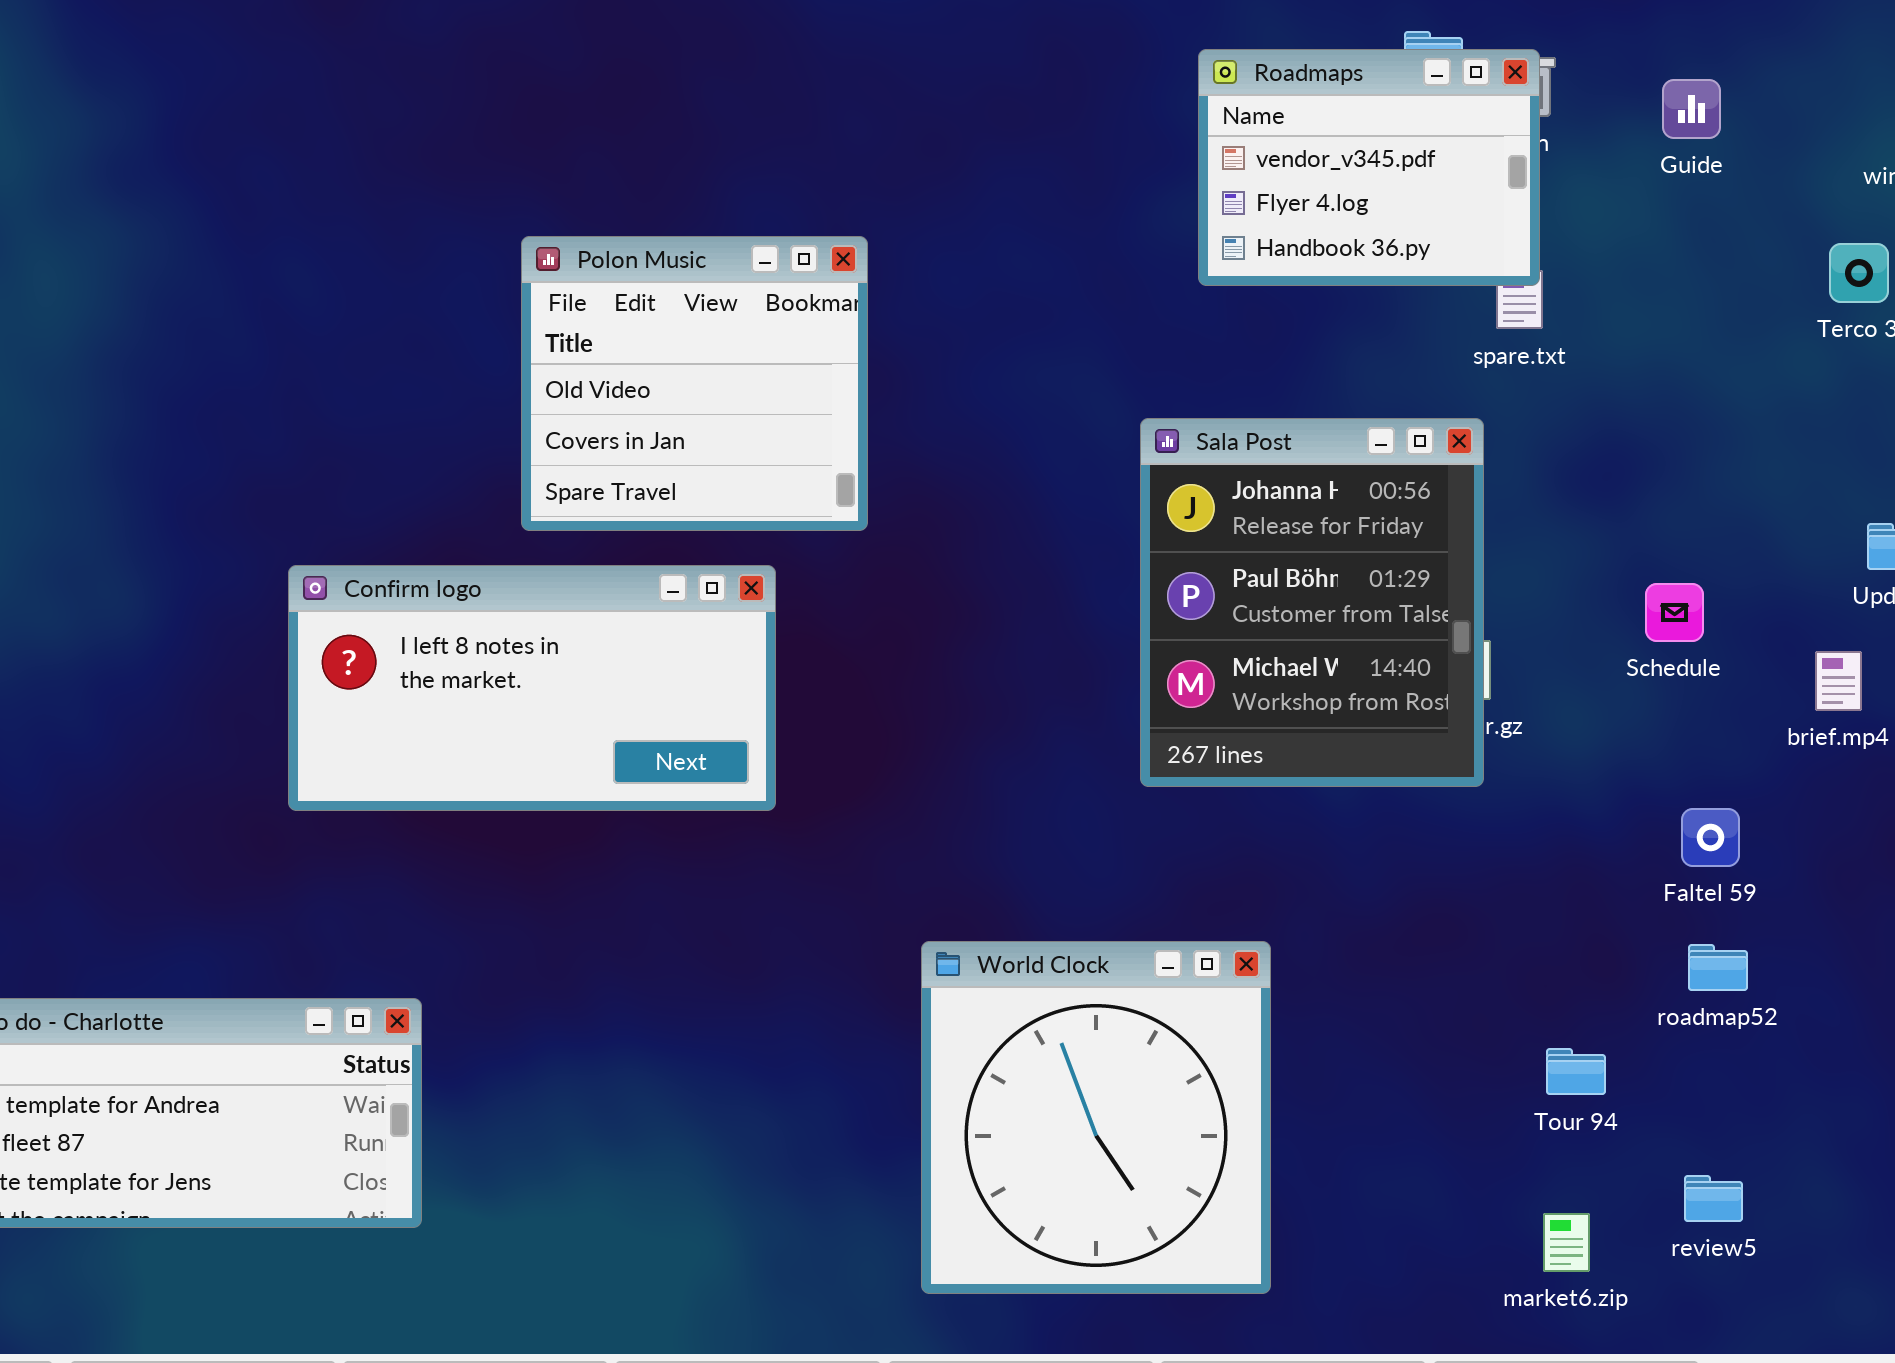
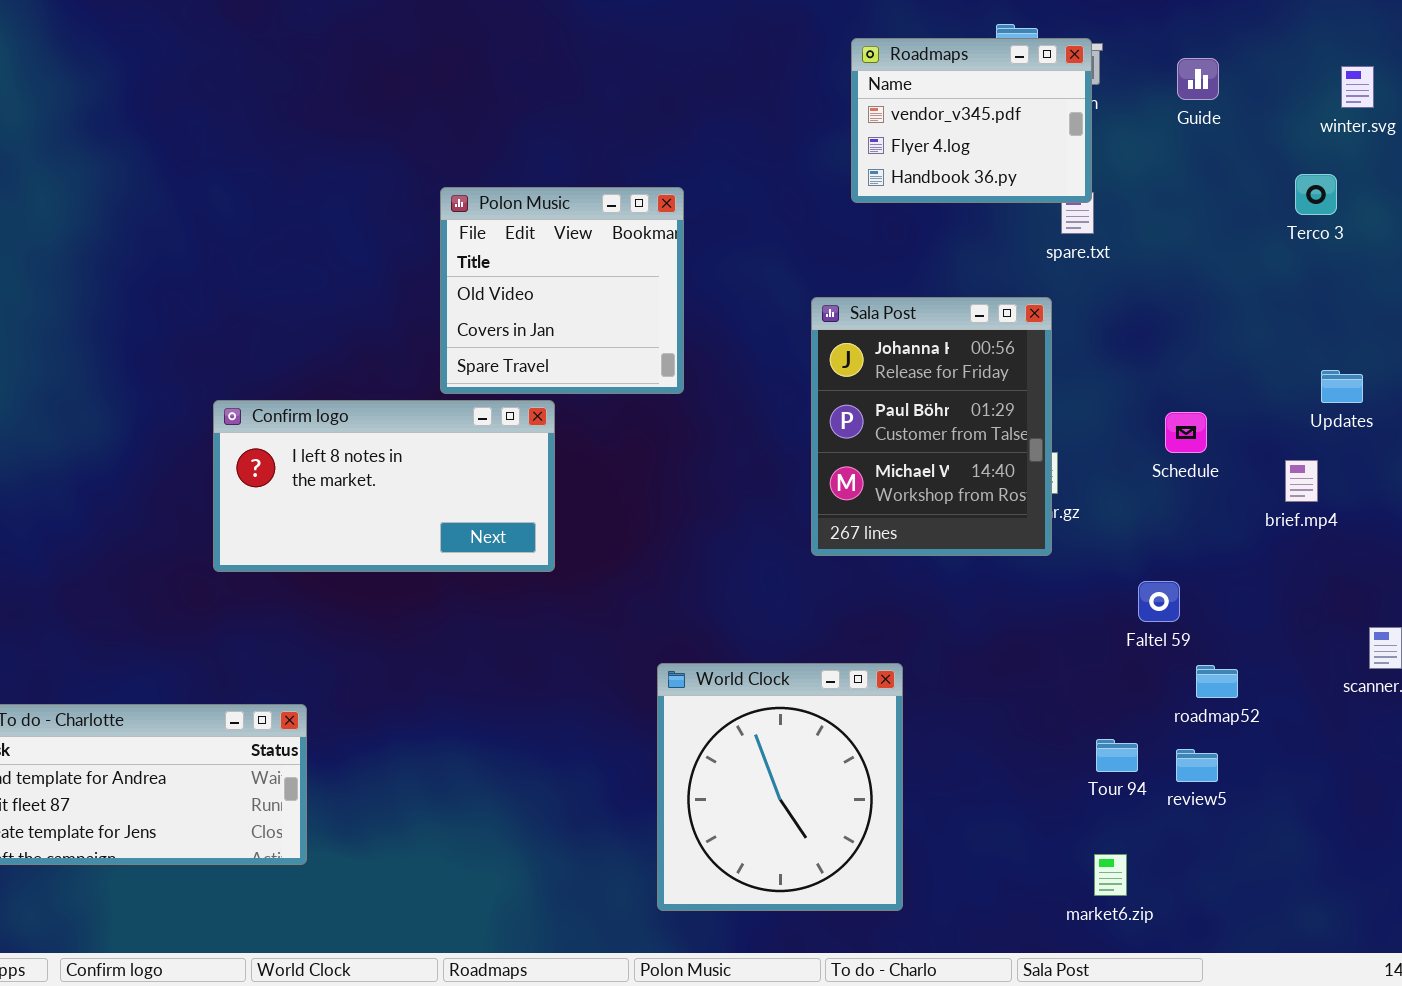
Polon Music: [521,236,868,531] -> [440,187,684,394], moved
Faltel 59: [1681,808,1740,867] -> [1138,581,1180,622], moved
review5: [1684,1175,1743,1222] -> [1176,749,1218,782], moved

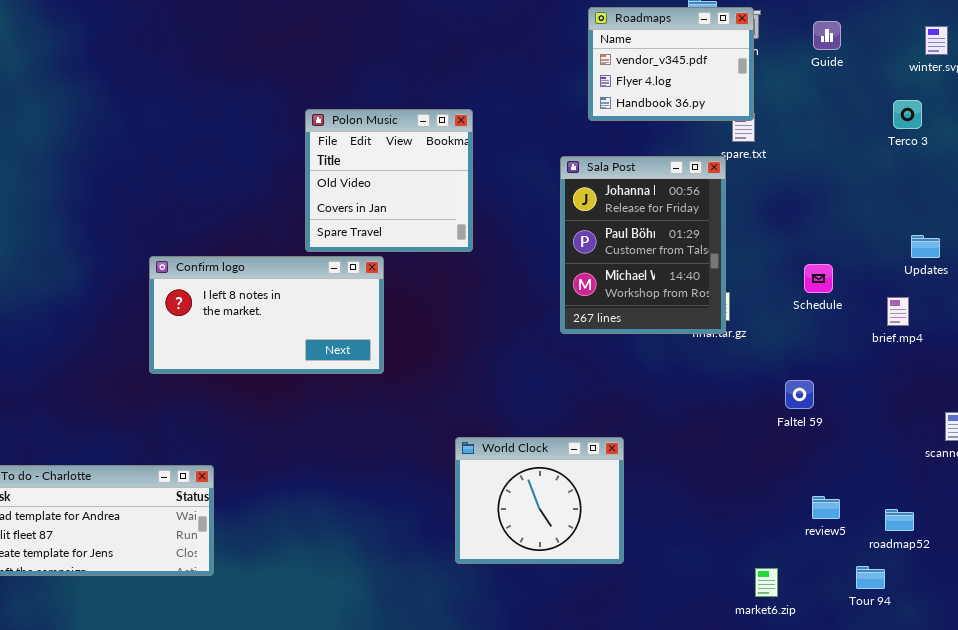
Sala Post: [811,297,1052,556] -> [560,156,726,334], moved
World Clock: [657,663,903,911] -> [455,437,624,564], resized
roadmap52: [1196,665,1238,698] -> [885,509,914,531], moved
Tour 94: [1096,739,1138,772] -> [856,566,885,589], moved

